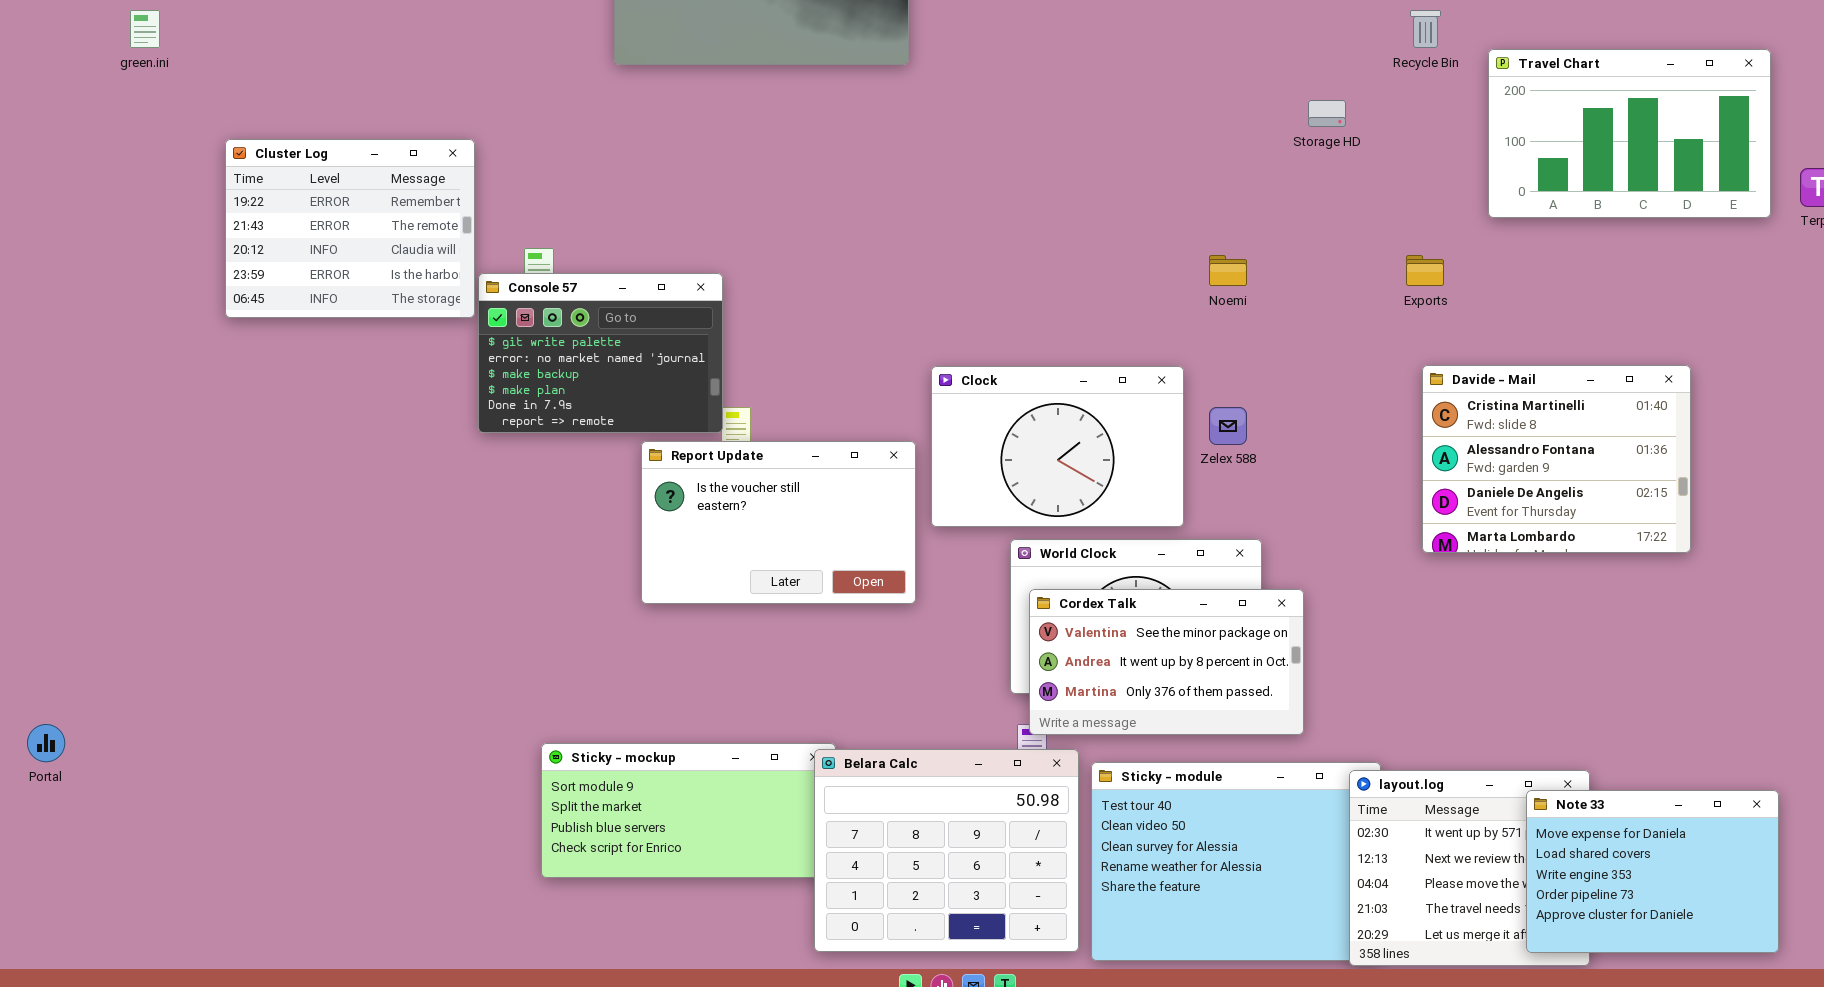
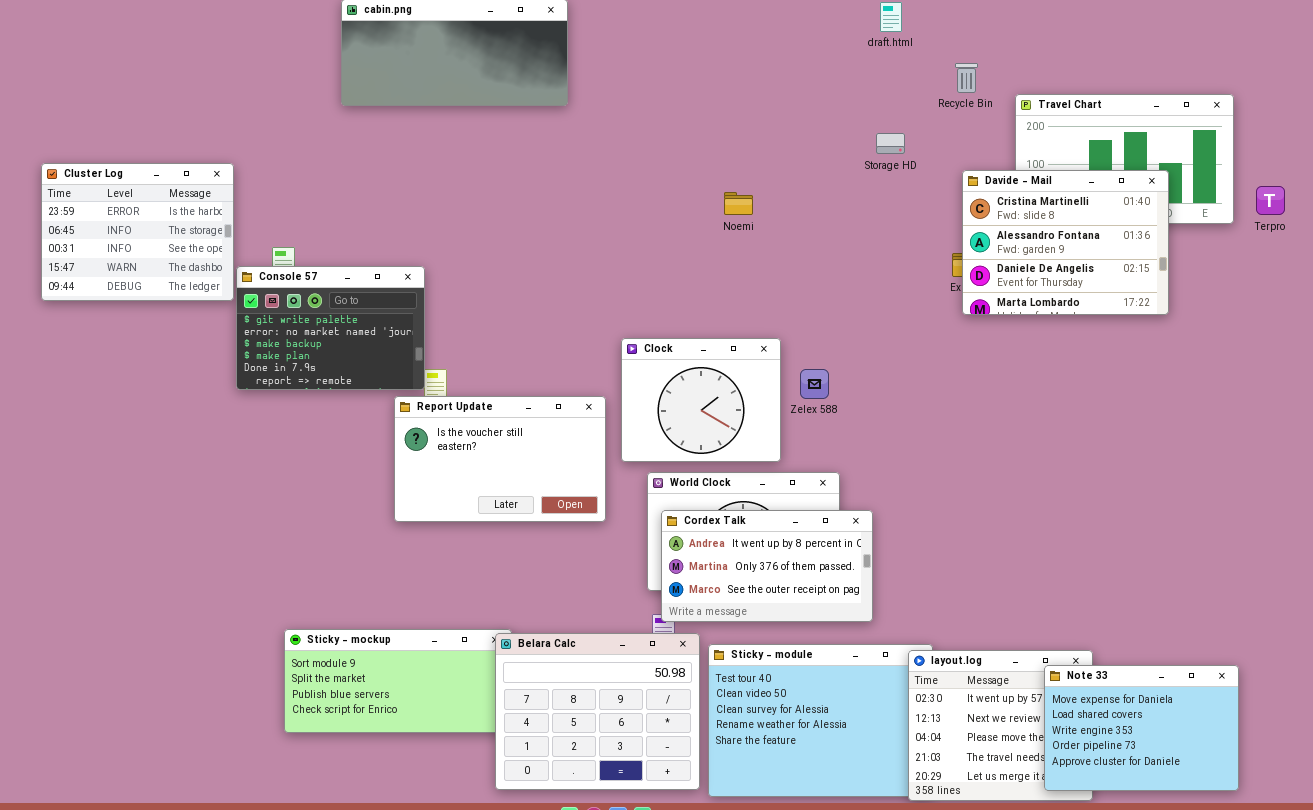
Cluster Log: [225,139,475,318] -> [41,163,234,301], scrolled down 3 rows
Noemi: [1209,255,1247,286] -> [724,192,753,215], moved
Davide - Mail: [1422,365,1691,553] -> [962,170,1169,315], moved
Clock: [931,366,1184,527] -> [621,338,781,462], resized
Report Update: [641,441,916,604] -> [394,396,606,522], moved
Cordex Talk: [1029,589,1304,735] -> [661,510,873,622], scrolled down 1 row

